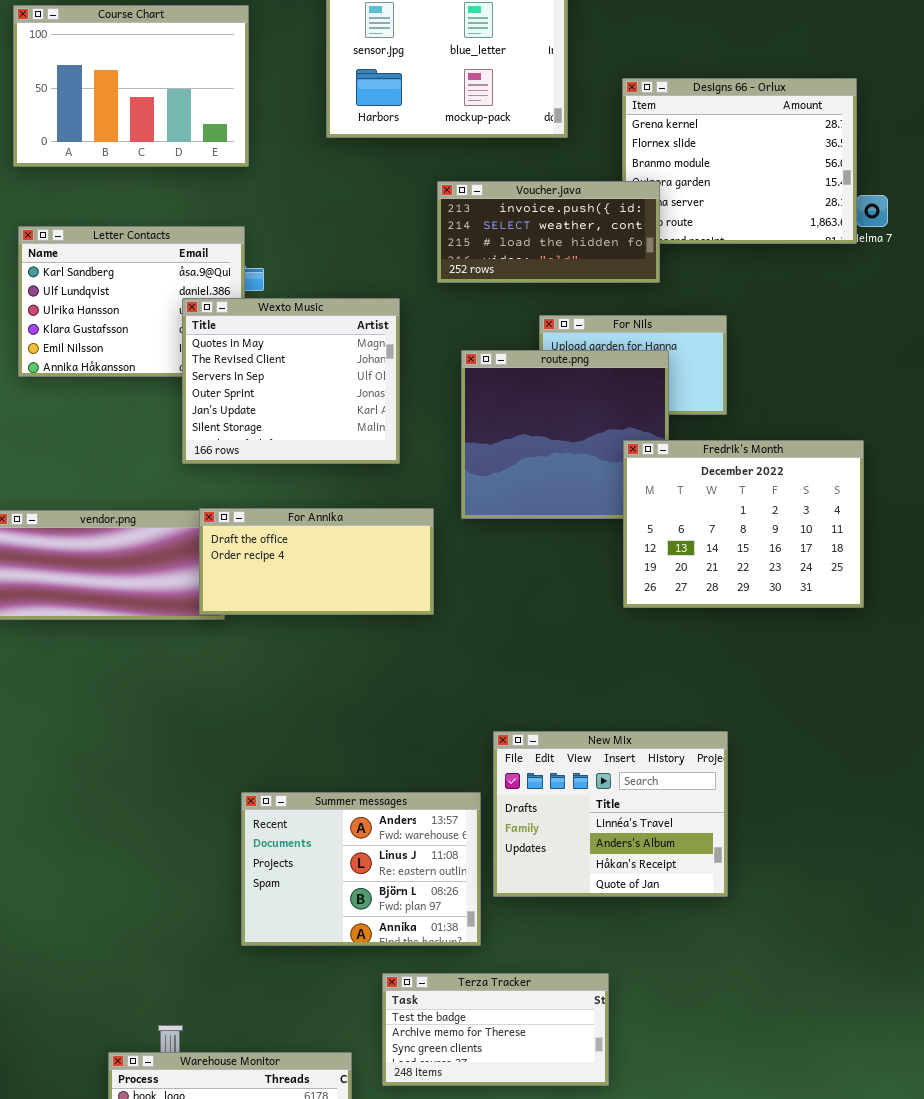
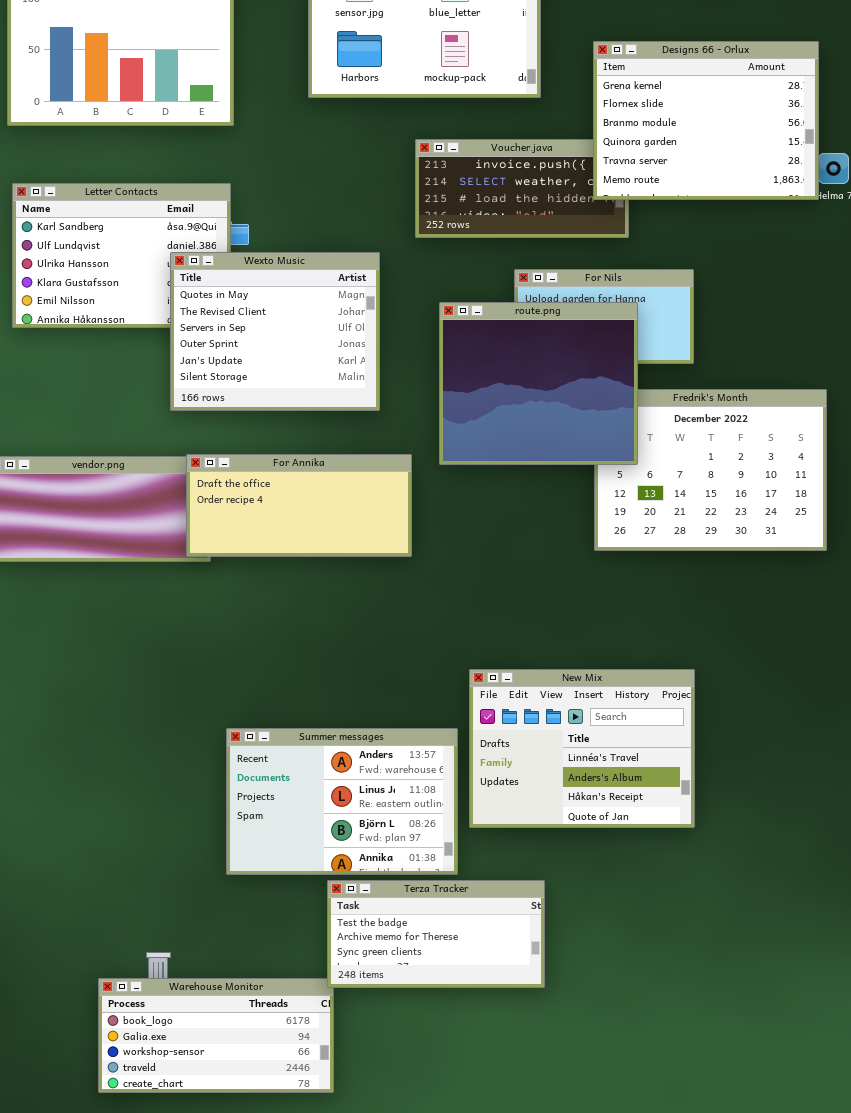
Designs 66 - Orlux: [622,78,857,244] -> [593,41,819,200], raised
route.png: [461,350,669,519] -> [439,302,638,465], raised
Terza Tracker: [382,973,609,1086] -> [327,880,545,988], moved

